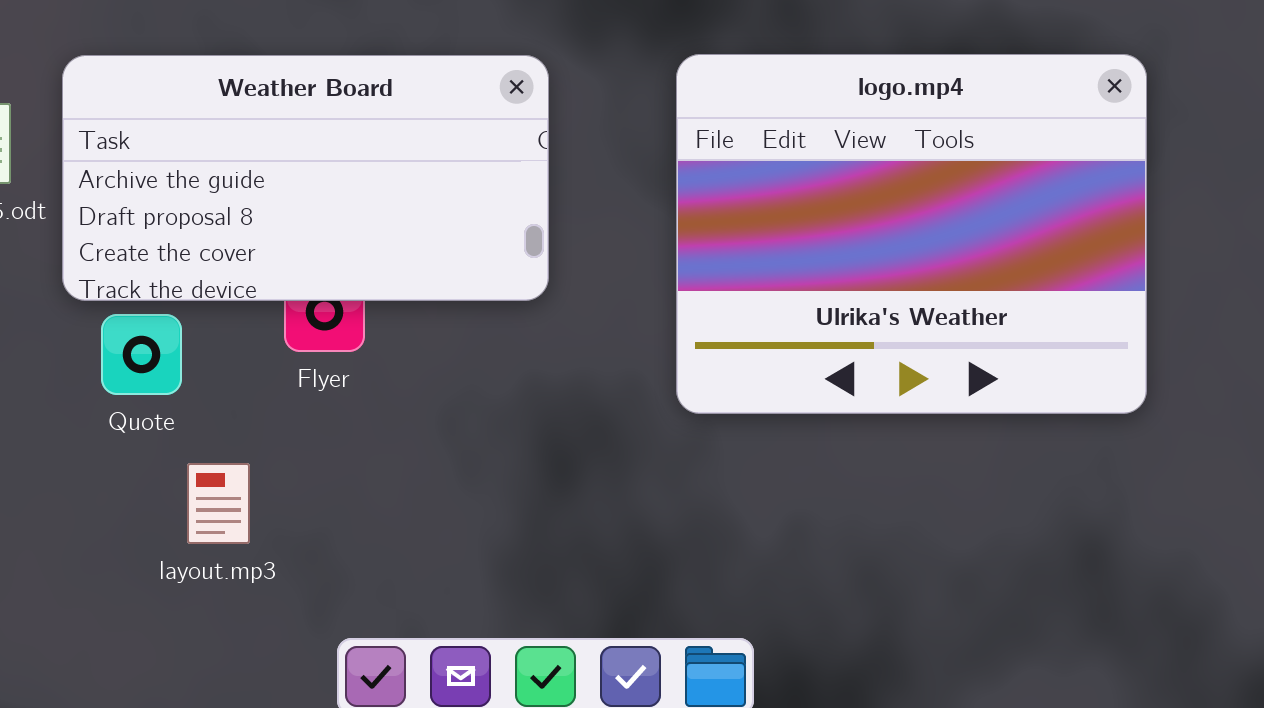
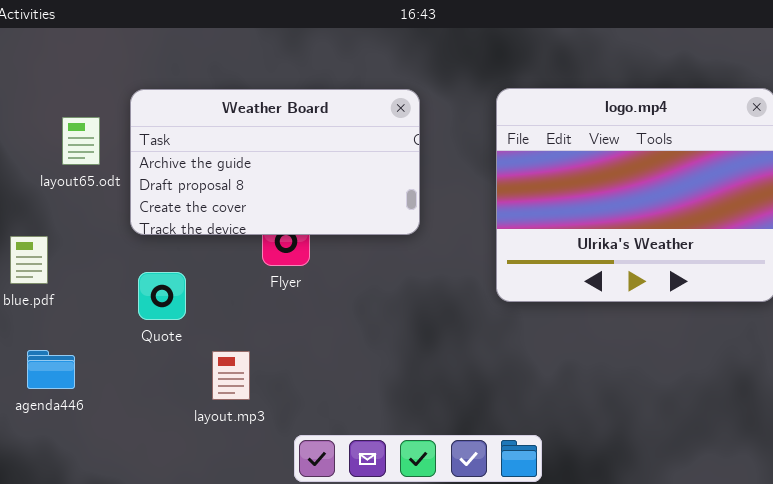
Quote: [101,314,182,395] -> [138,272,186,320], moved
layout.mp3: [187,463,250,544] -> [212,351,250,400], moved

